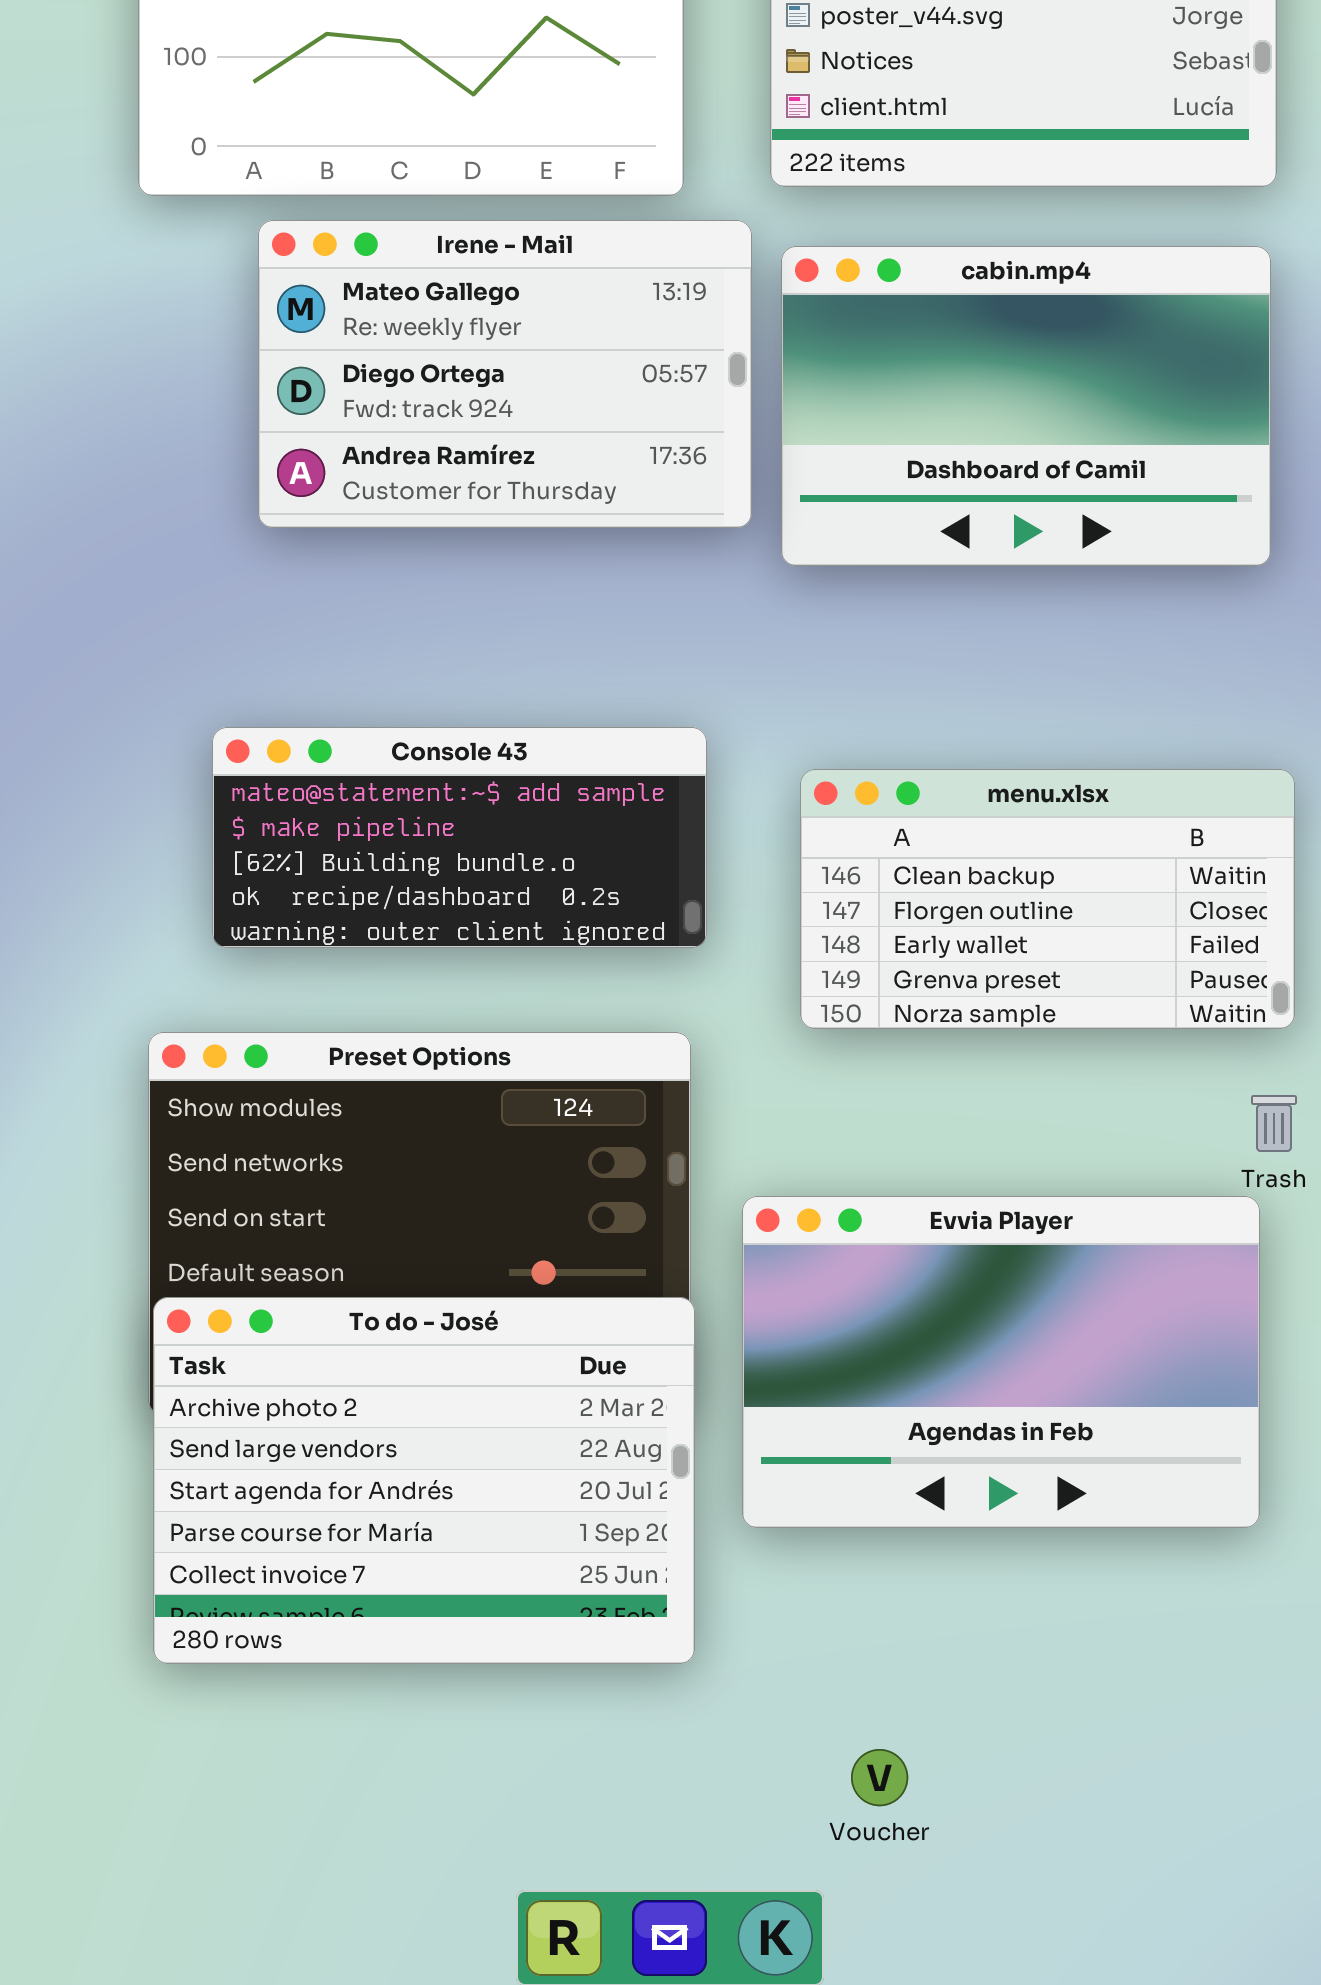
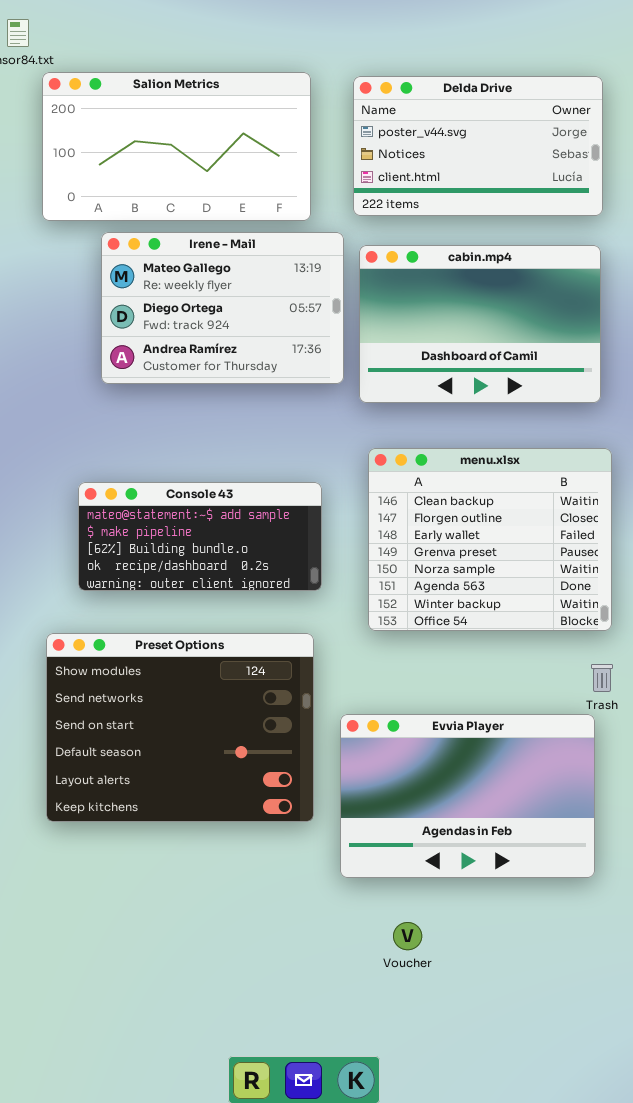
menu.xlsx: [800,769,1295,1029] -> [368,448,612,631], resized
To do - José: [153,1297,695,1664] -> none, closed
Voucher: [851,1749,908,1806] -> [393,922,422,950], moved

